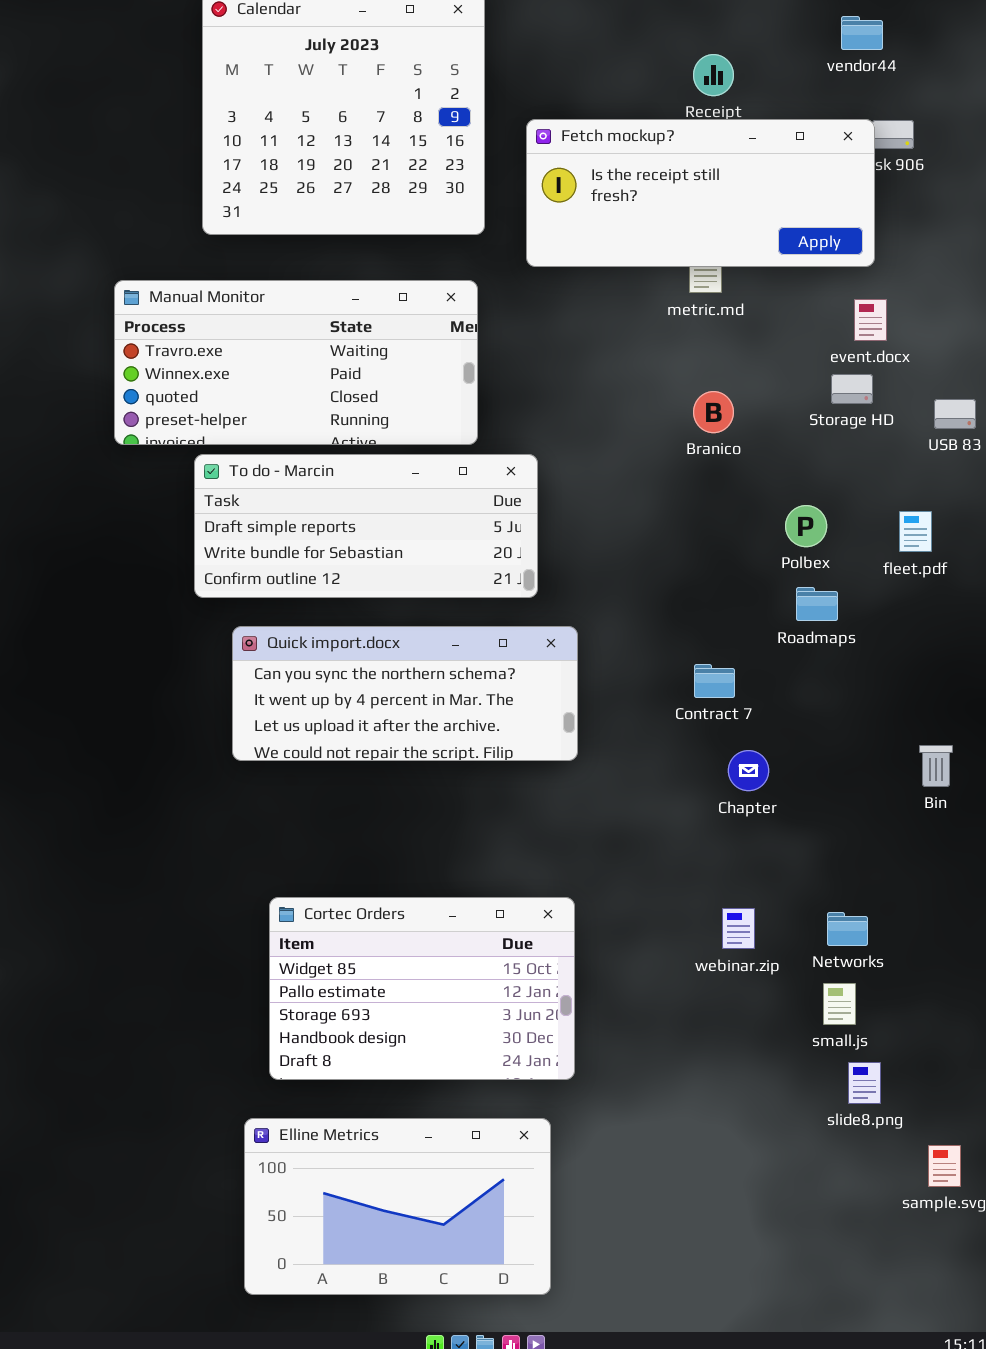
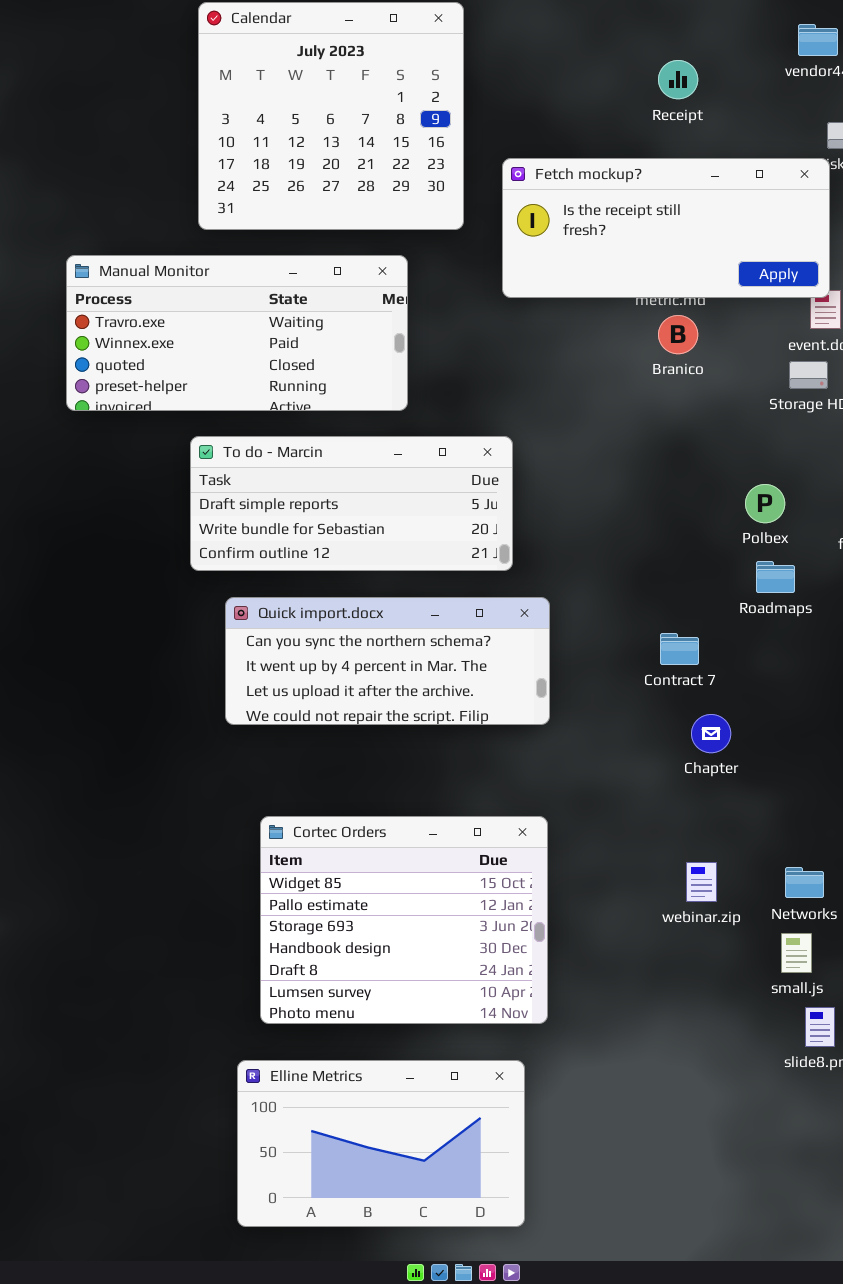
Fetch mockup?: [526,119,875,267] -> [502,158,830,298], moved
Manual Monitor: [114,280,478,445] -> [66,255,408,411], moved
Branico: [693,391,734,433] -> [658,315,698,354], moved
Cortec Orders: [269,897,575,1080] -> [260,816,548,1024], resized

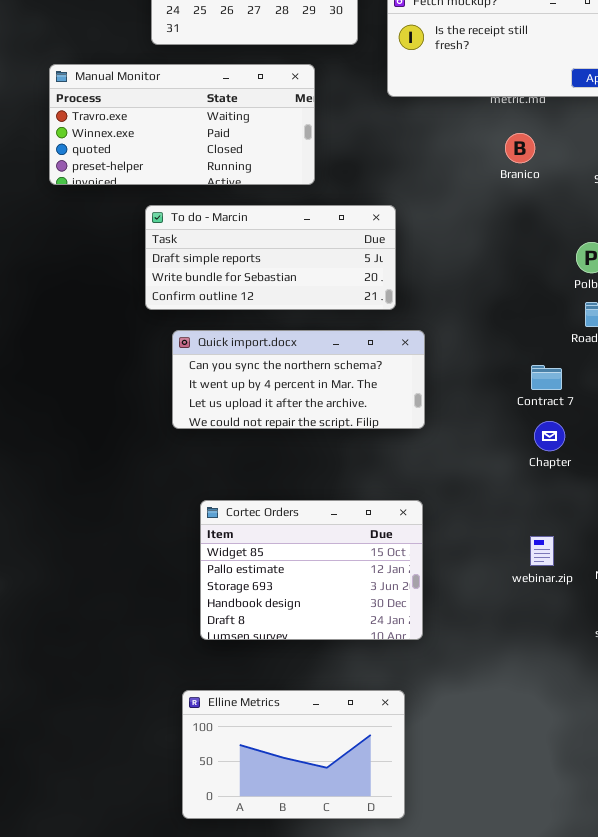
Branico: [658,315,698,354] -> [505,133,535,163], moved
Contract 7: [660,633,699,665] -> [531,365,562,390], moved
Cortec Orders: [260,816,548,1024] -> [200,500,423,640], resized

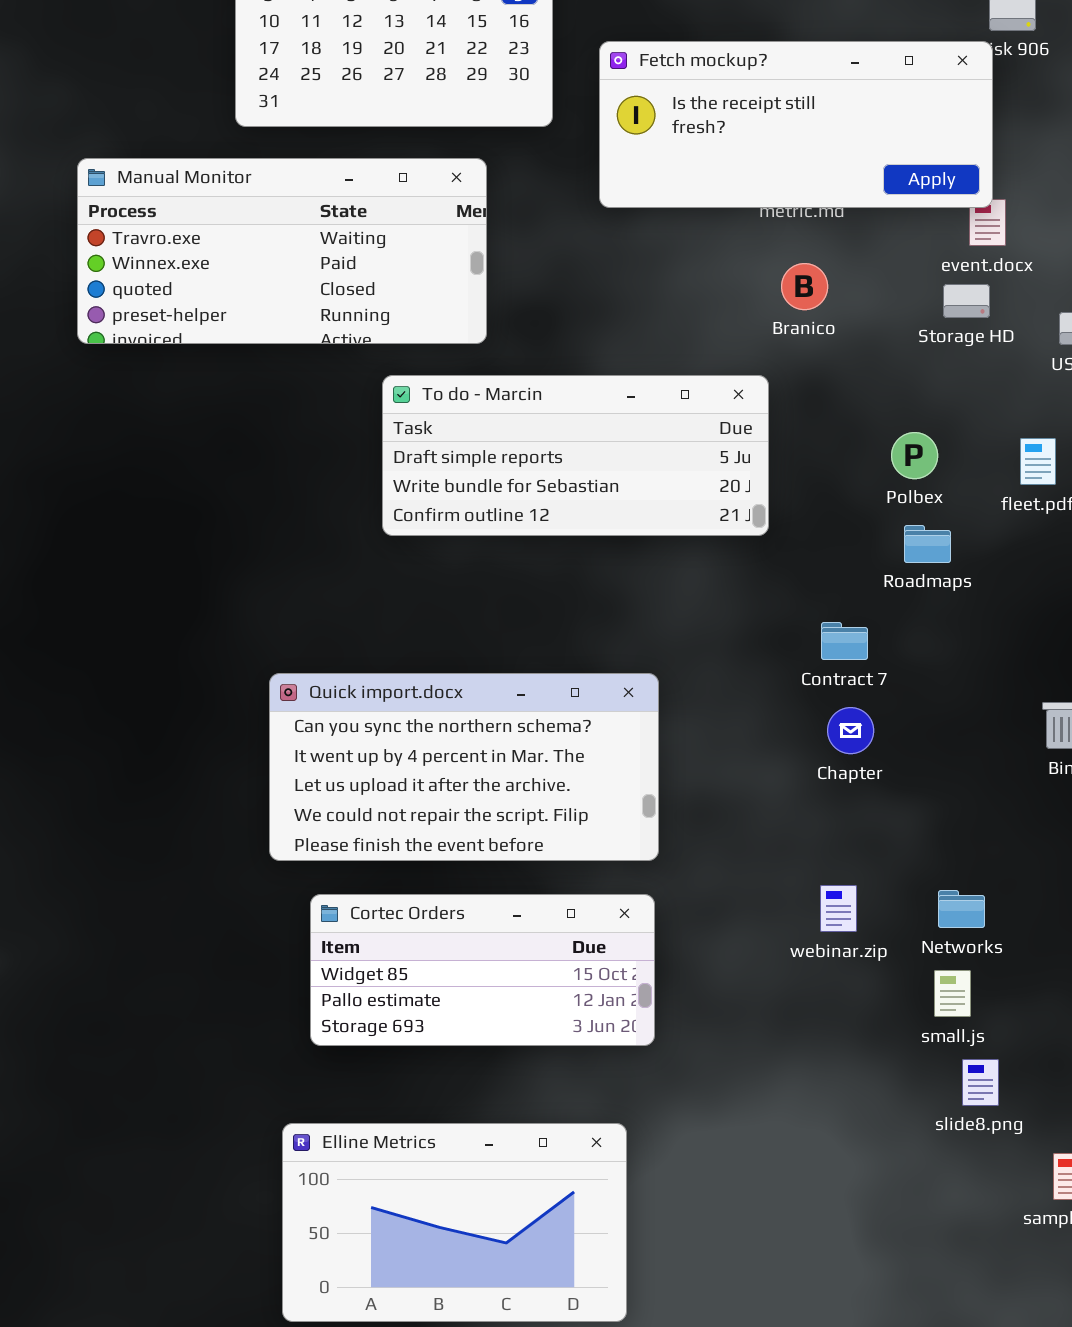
To do - Marcin: [145,205,396,310] -> [382,375,769,536], moved
Quick import.docx: [172,330,425,429] -> [269,673,659,861], moved, resized
Cortec Orders: [200,500,423,640] -> [310,894,655,1046], resized

